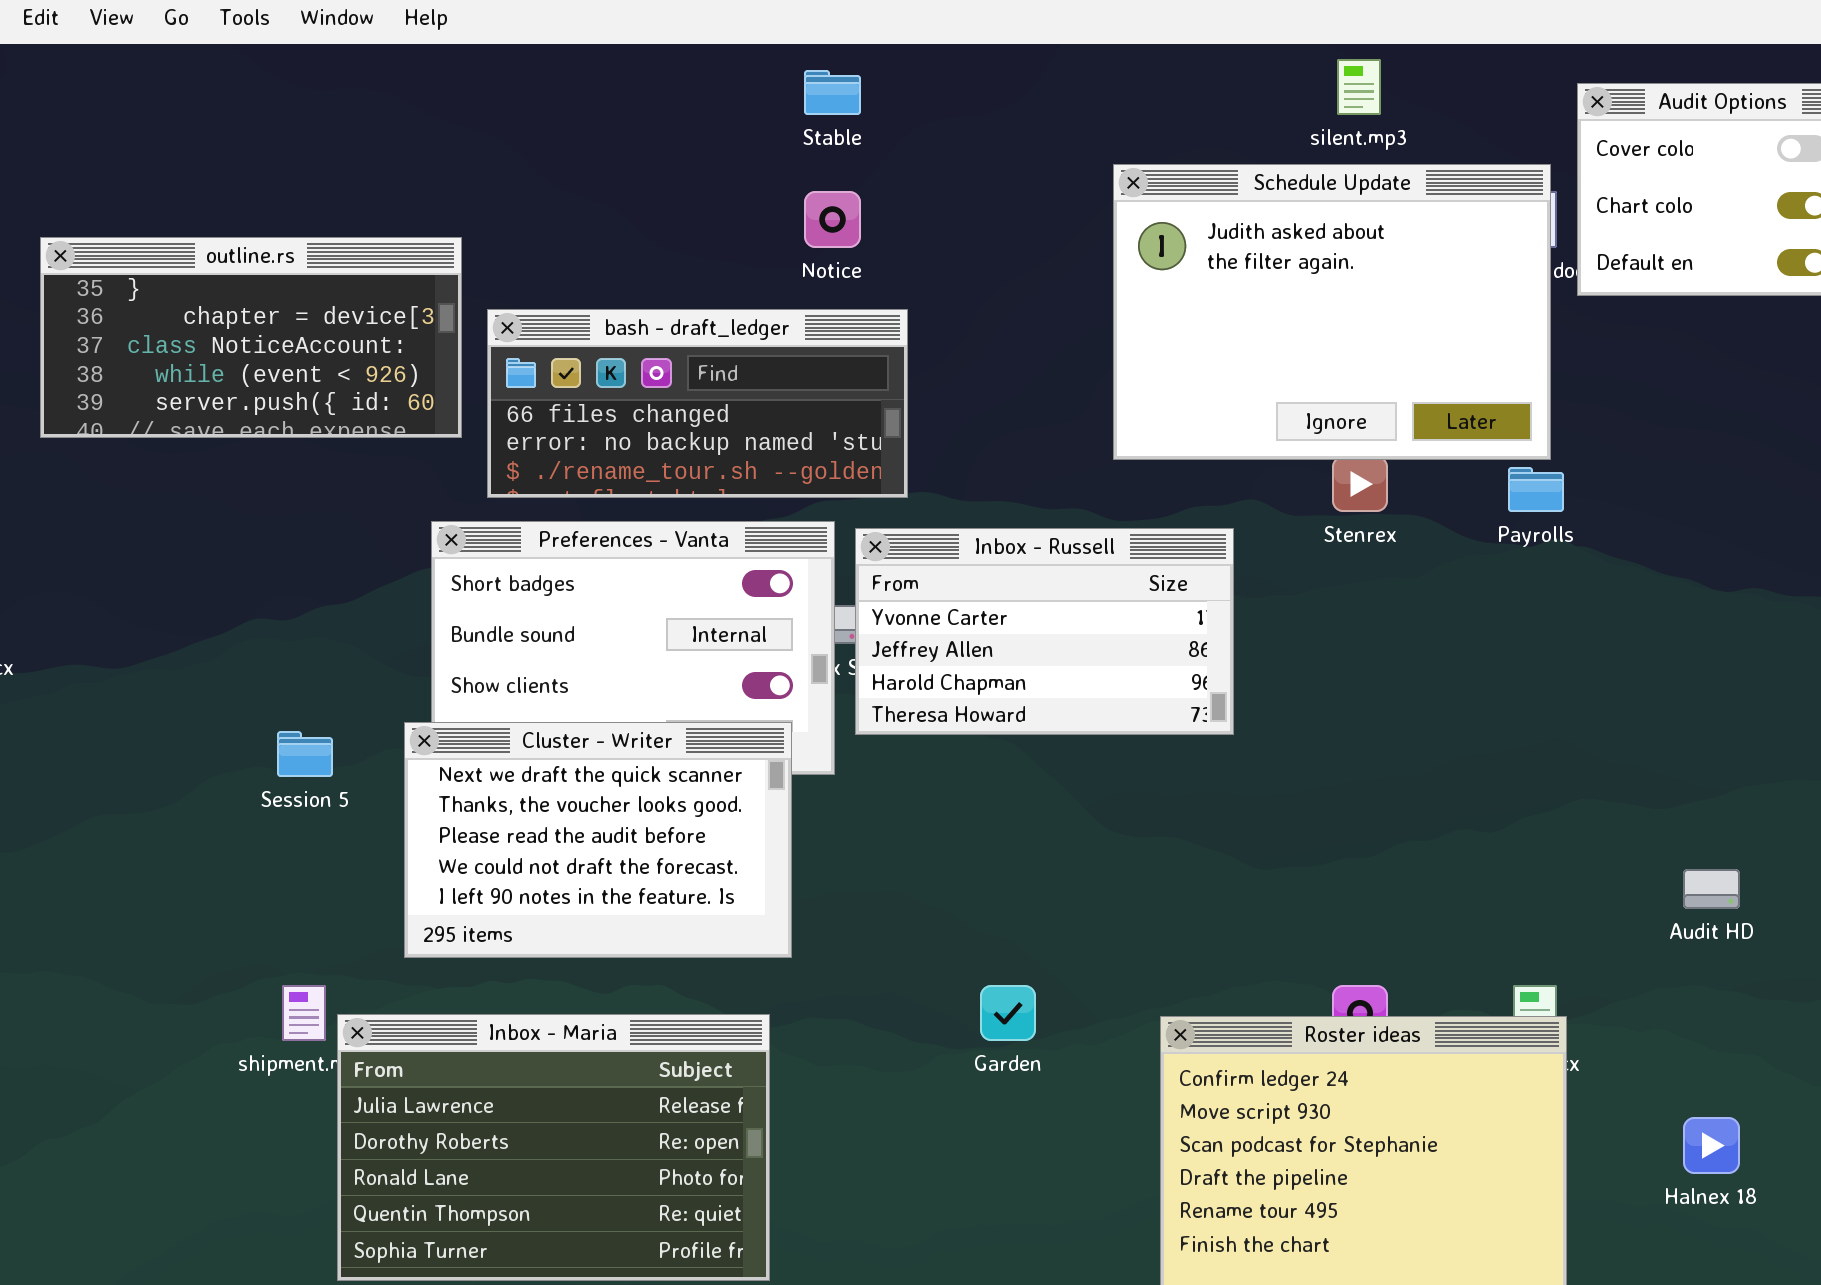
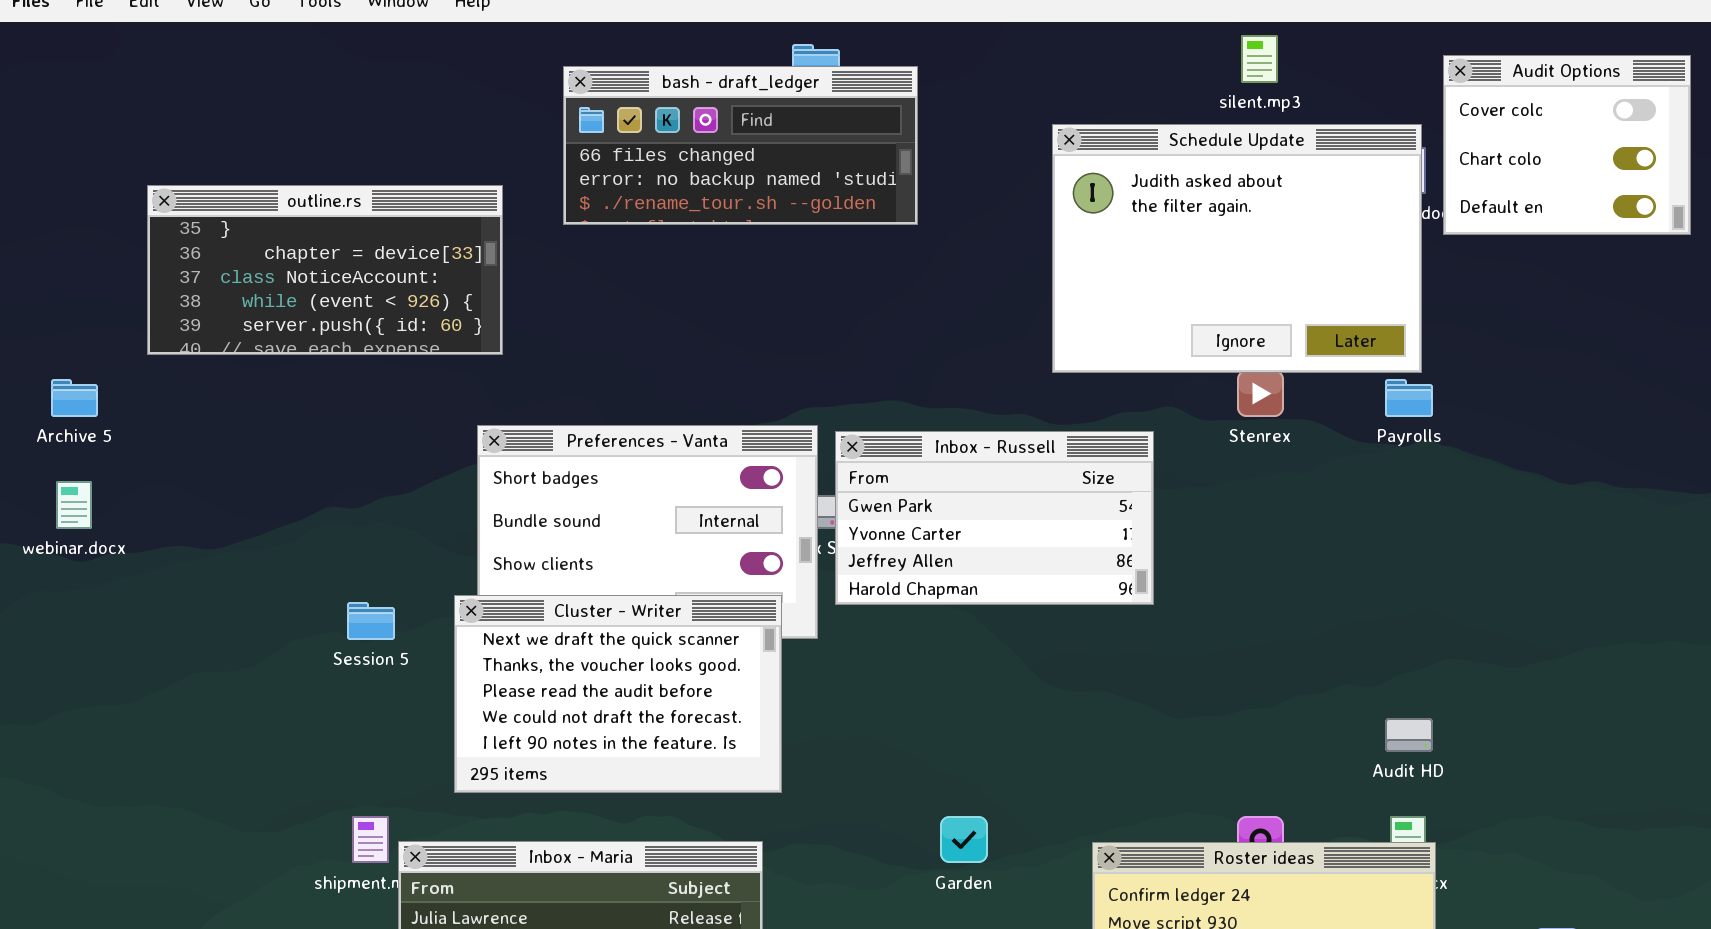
bash - draft_ledger: [487,309,908,498] -> [563,66,918,225], moved
Inbox - Russell: [855,528,1234,735] -> [835,431,1154,605], scrolled up 1 row
Audit HD: [1683,869,1740,909] -> [1385,718,1433,752], moved

